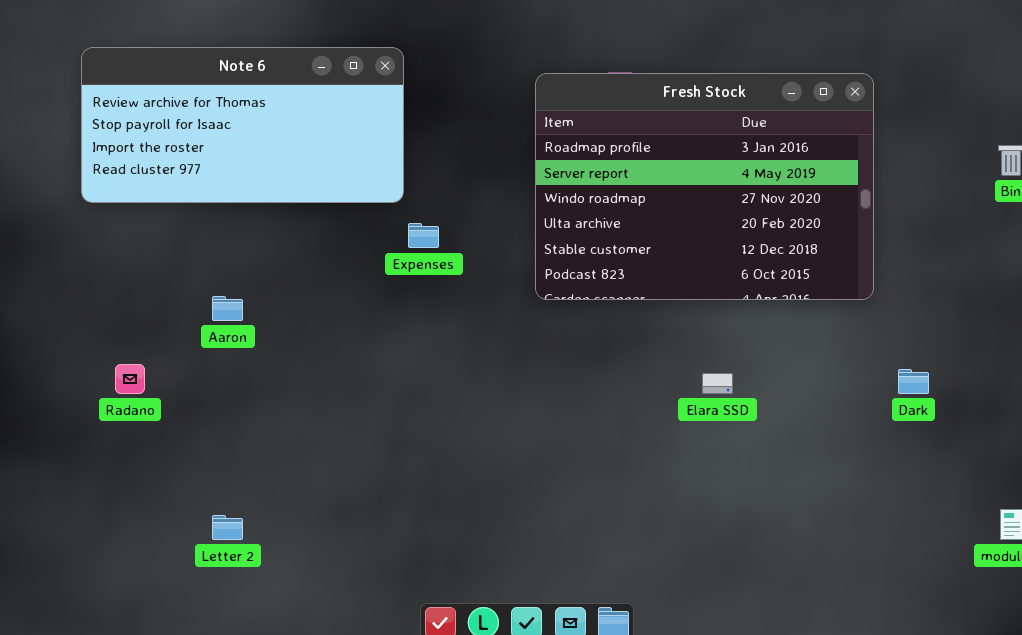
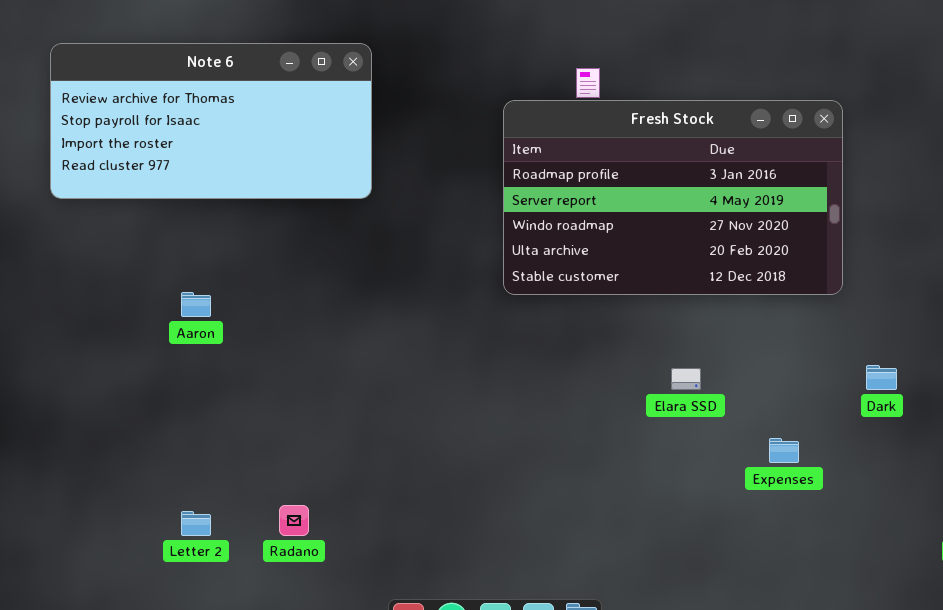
Fresh Stock: [535,73,874,300] -> [503,100,843,295], resized
Expenses: [408,223,439,248] -> [769,438,799,463], moved
Radano: [115,364,145,394] -> [279,505,309,536], moved

